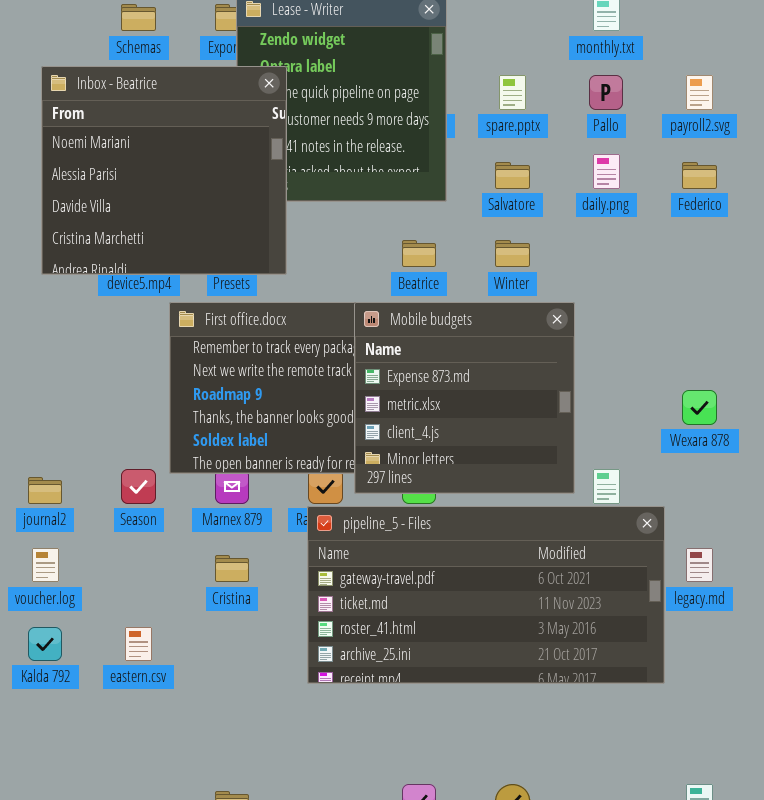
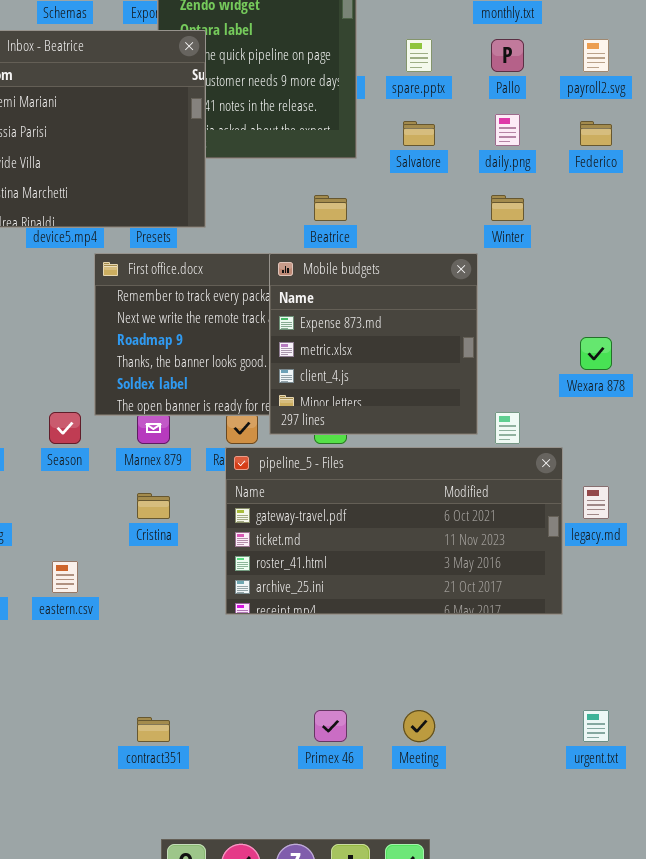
Winter: [495,240,530,267] -> [491,195,524,221], moved

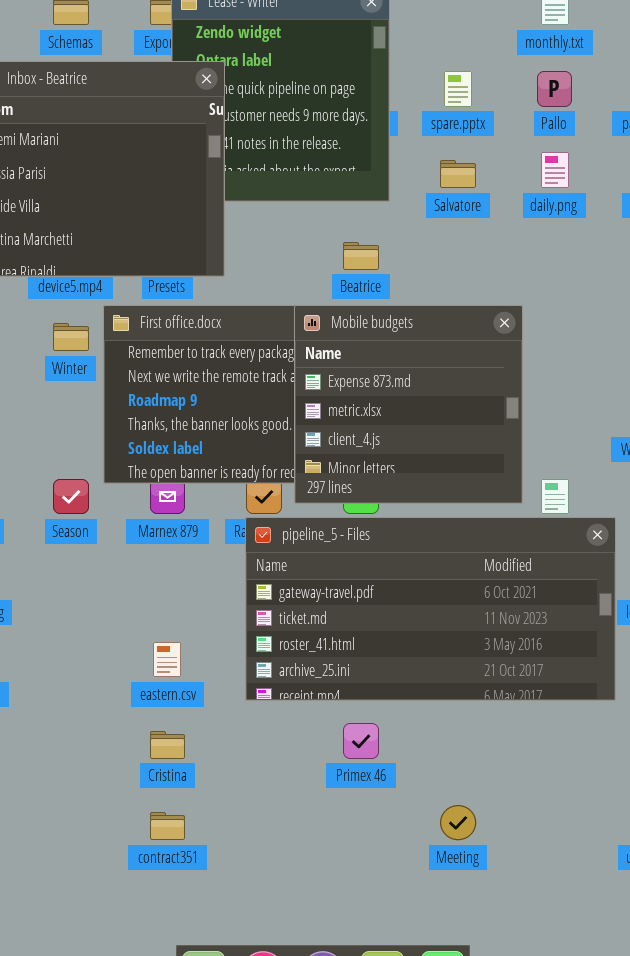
Winter: [491,195,524,221] -> [53,323,89,351], moved
Cristina: [137,493,170,519] -> [150,731,185,759], moved
eastern.csv: [52,561,78,593] -> [153,642,181,677], moved
Primex 46: [314,710,347,742] -> [343,723,379,759], moved

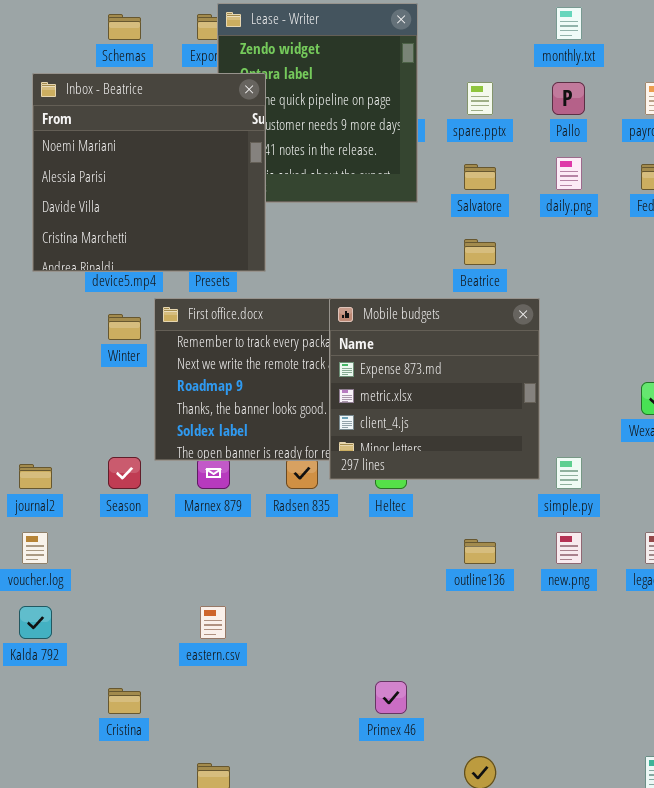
Beatrice: [343,242,379,270] -> [464,239,496,265], moved
pipeline_5 - Files: [245,517,616,701] -> none, closed
Cristina: [150,731,185,759] -> [108,688,141,714], moved

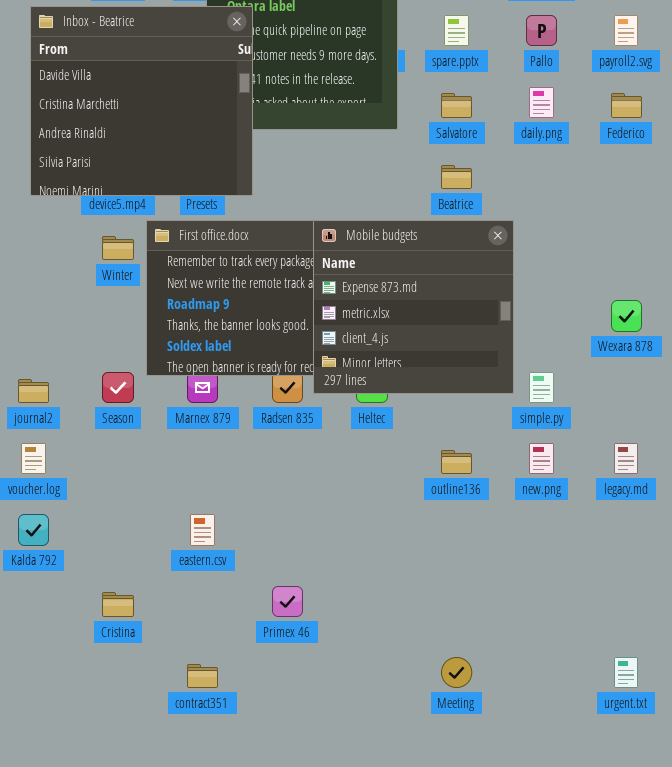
Inbox - Beatrice: [32,73,266,272] -> [30,6,253,196], scrolled down 2 rows
Primex 46: [375,681,407,714] -> [272,586,303,617], moved

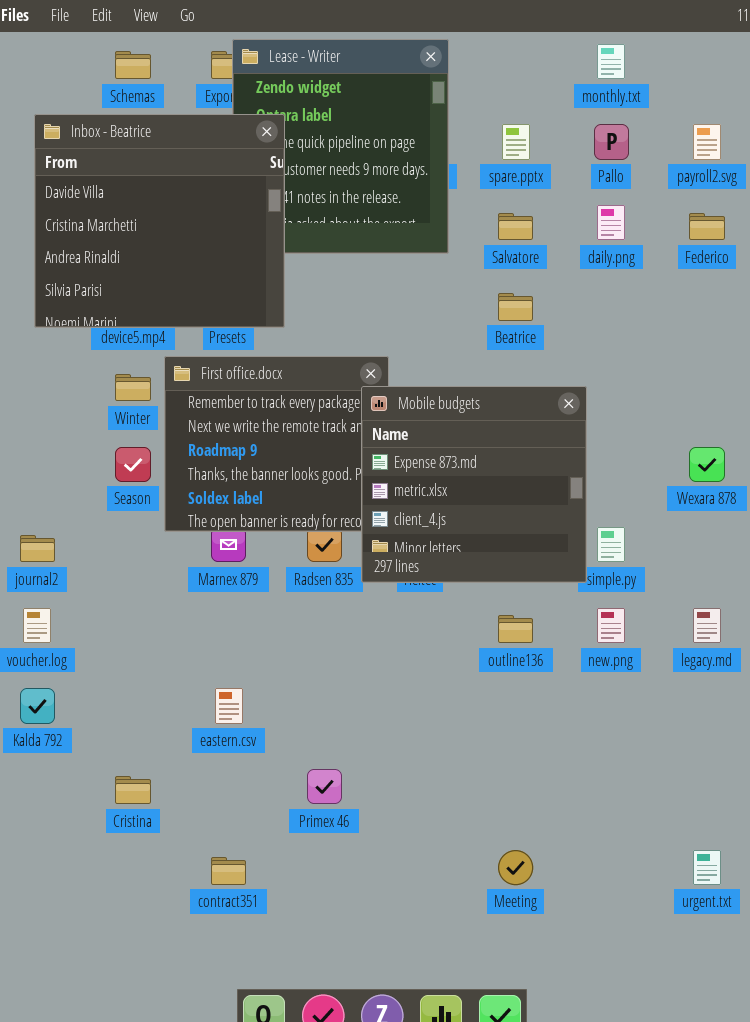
Mobile budgets: [313,220,514,394] -> [361,386,587,583], moved
Season: [102,372,134,403] -> [115,447,151,482], moved

